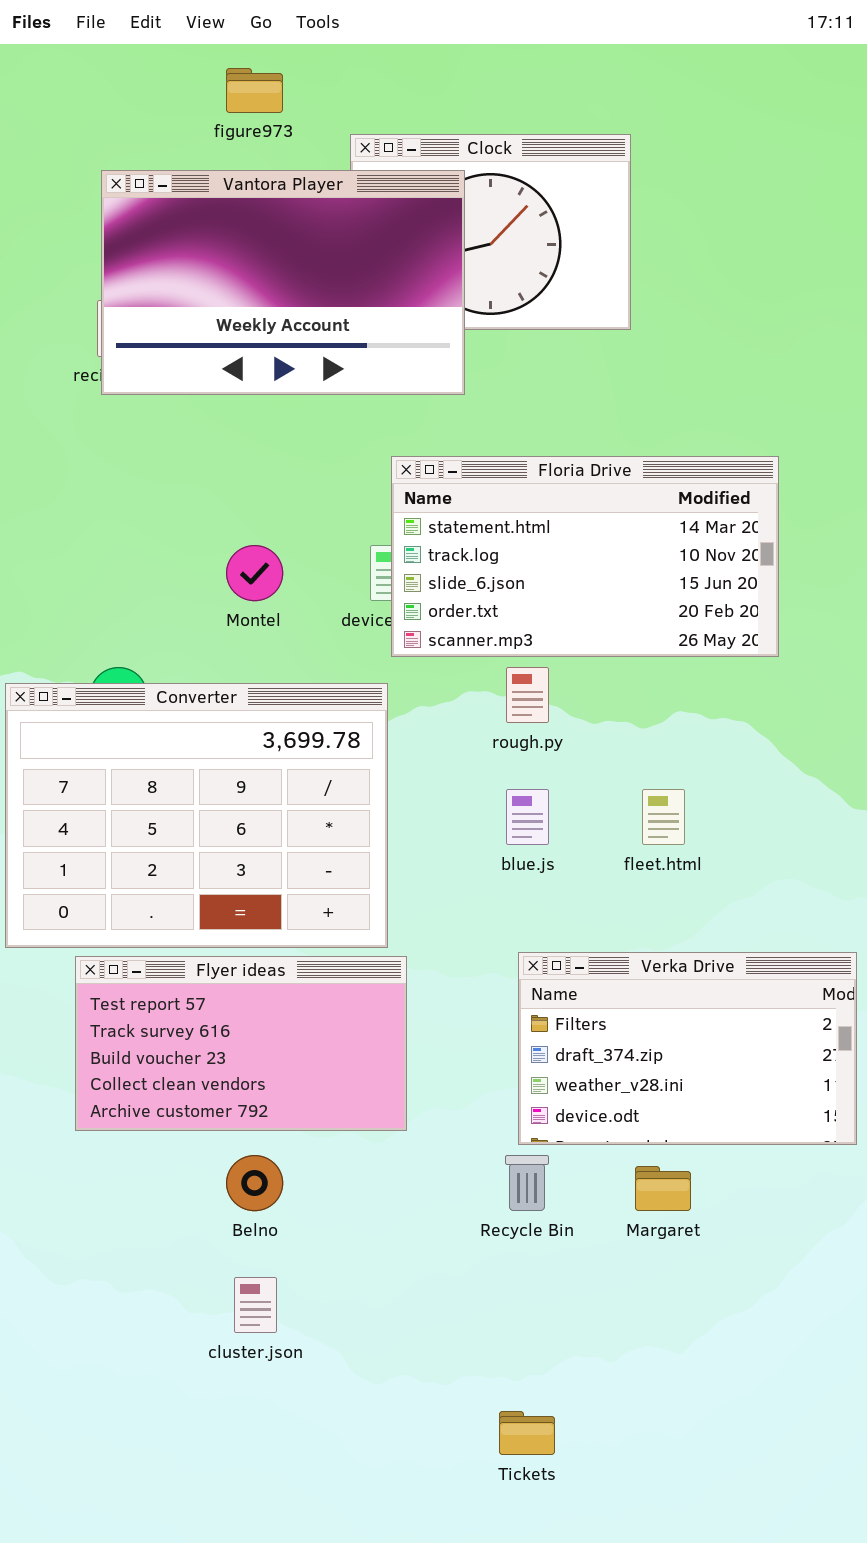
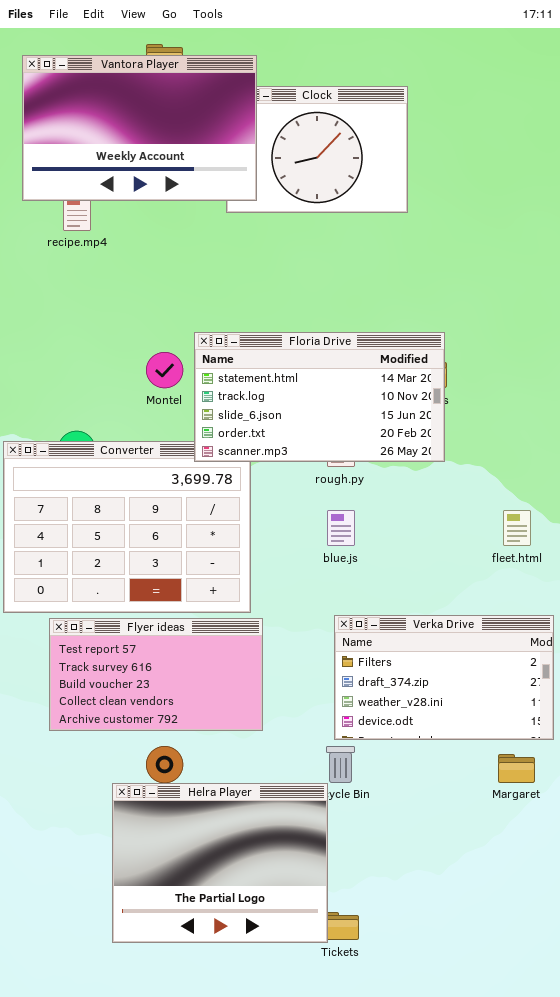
Vantora Player: [101,170,465,395] -> [22,55,257,201], moved
Floria Drive: [391,456,779,657] -> [194,332,445,462], moved
fleet.html: [642,789,685,845] -> [503,510,531,546], moved
Margaret: [635,1166,691,1211] -> [498,754,535,783], moved
Helra Player: none -> [112,783,328,943], opened

